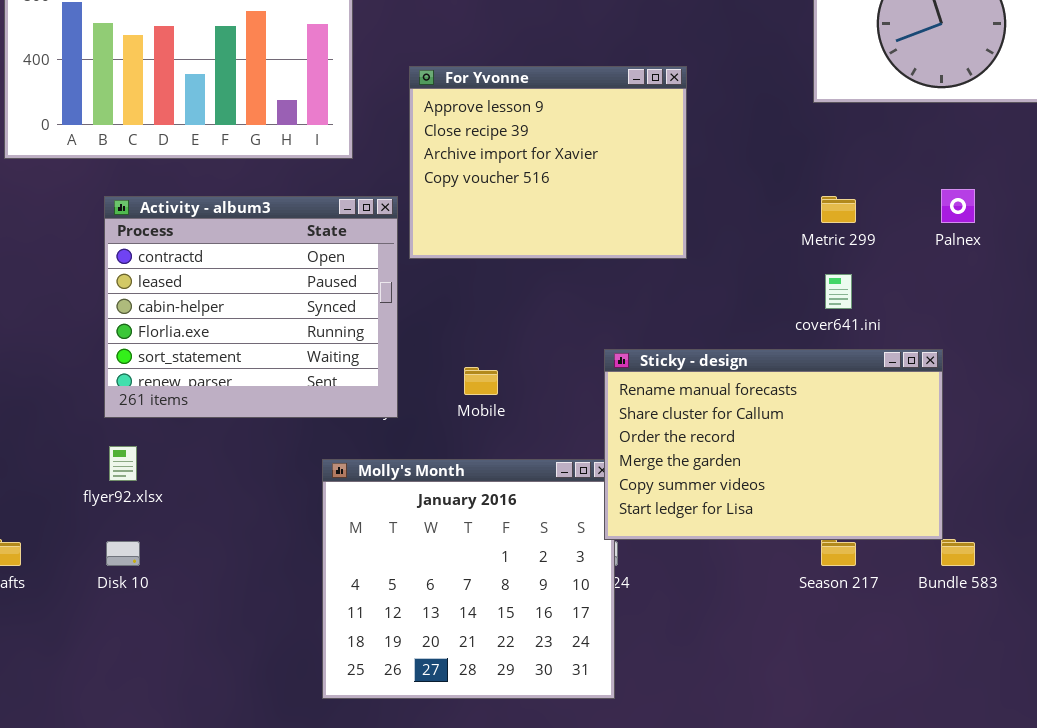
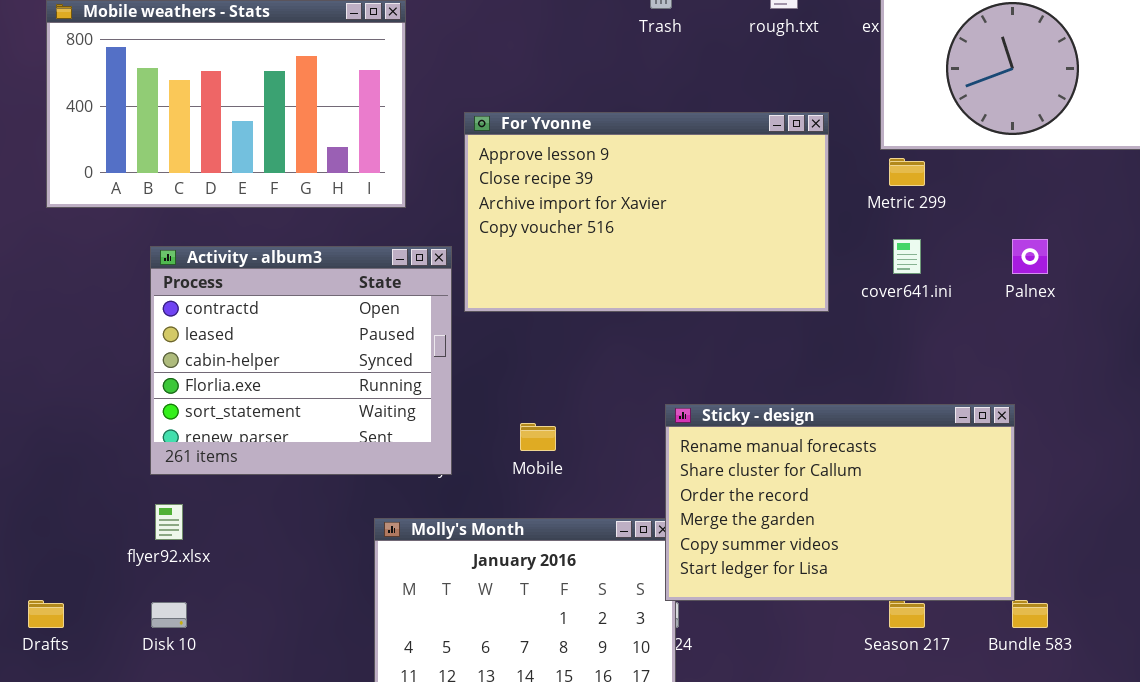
For Yvonne: [409,66,687,259] -> [464,112,829,312], resized
Metric 299: [821,196,856,223] -> [889,158,925,186], moved
cover641.ini: [825,274,852,309] -> [893,239,921,274], moved

